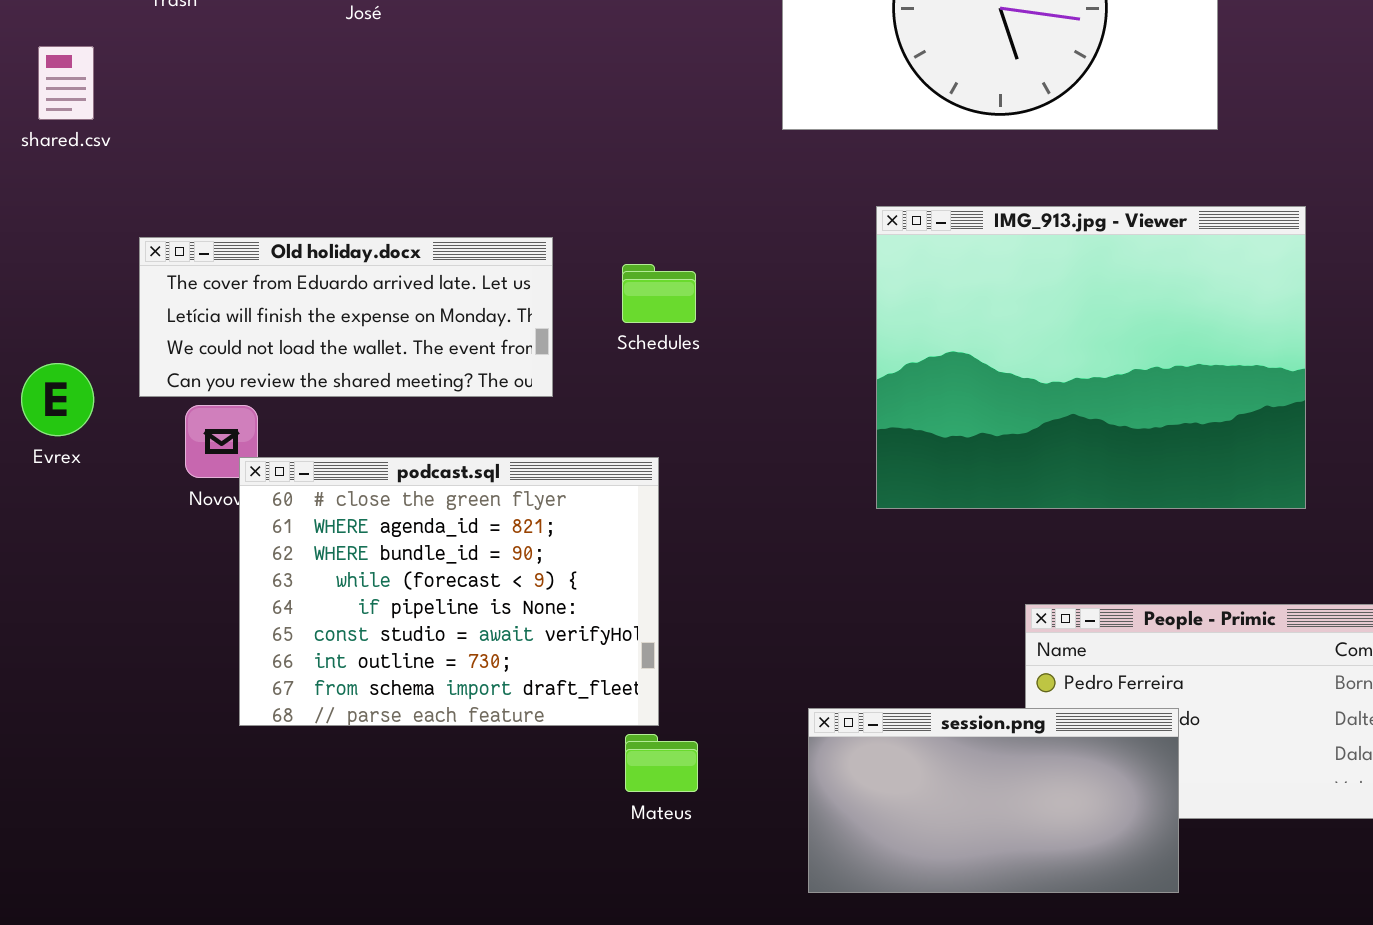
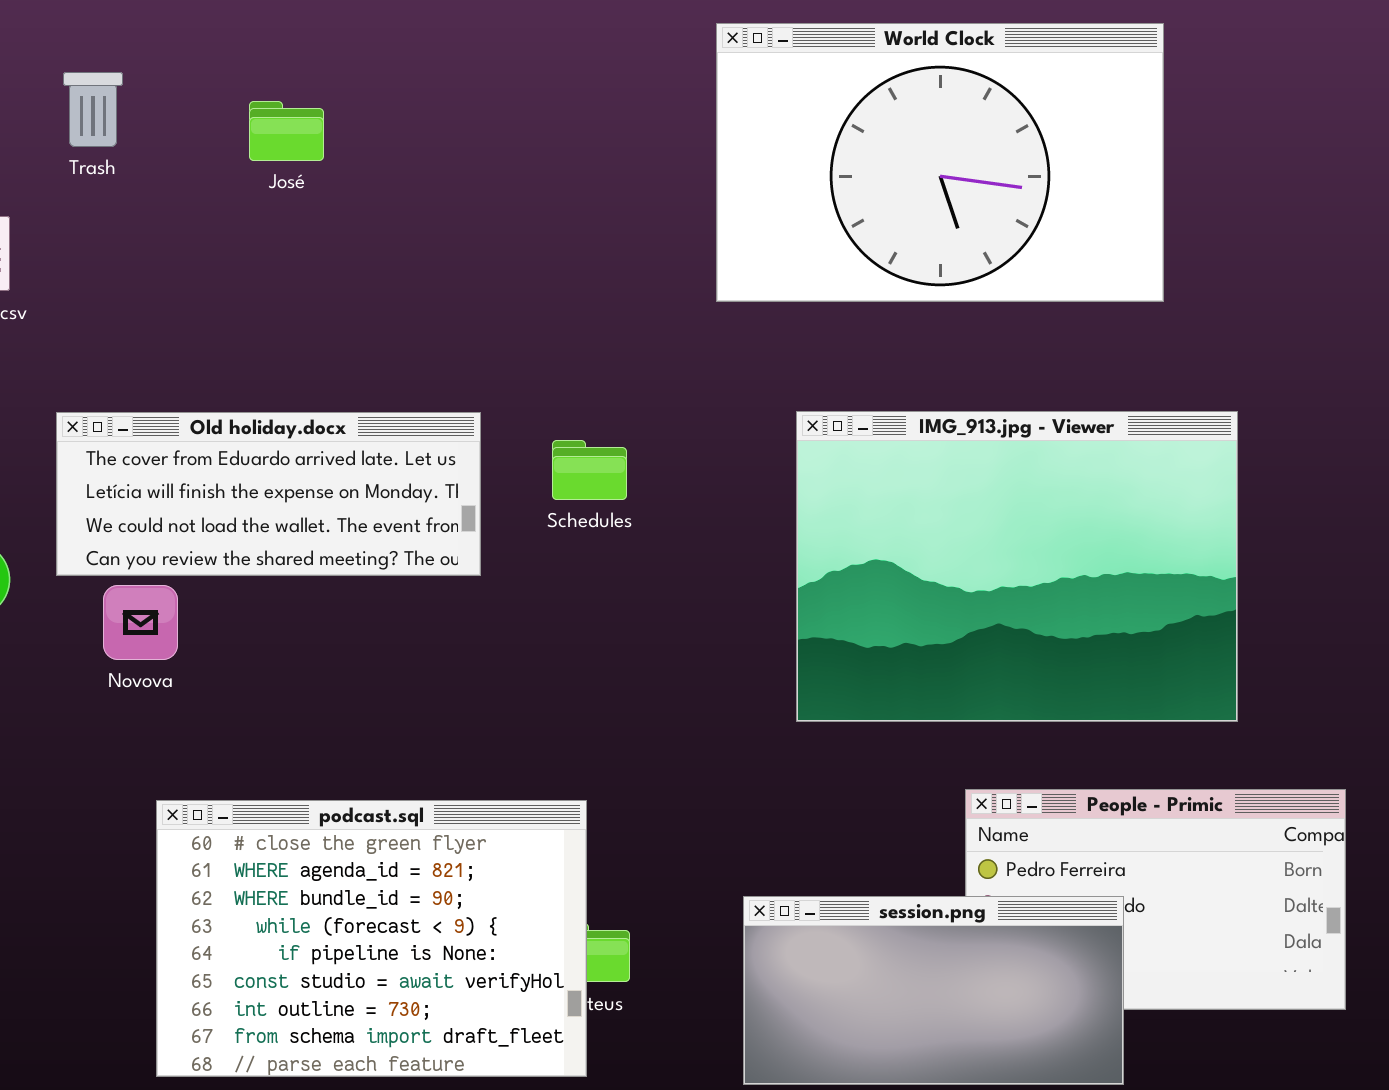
IMG_913.jpg - Viewer: [876,206,1306,509] -> [796,411,1238,722], moved
podcast.sql: [239,457,659,726] -> [156,800,587,1077], moved

